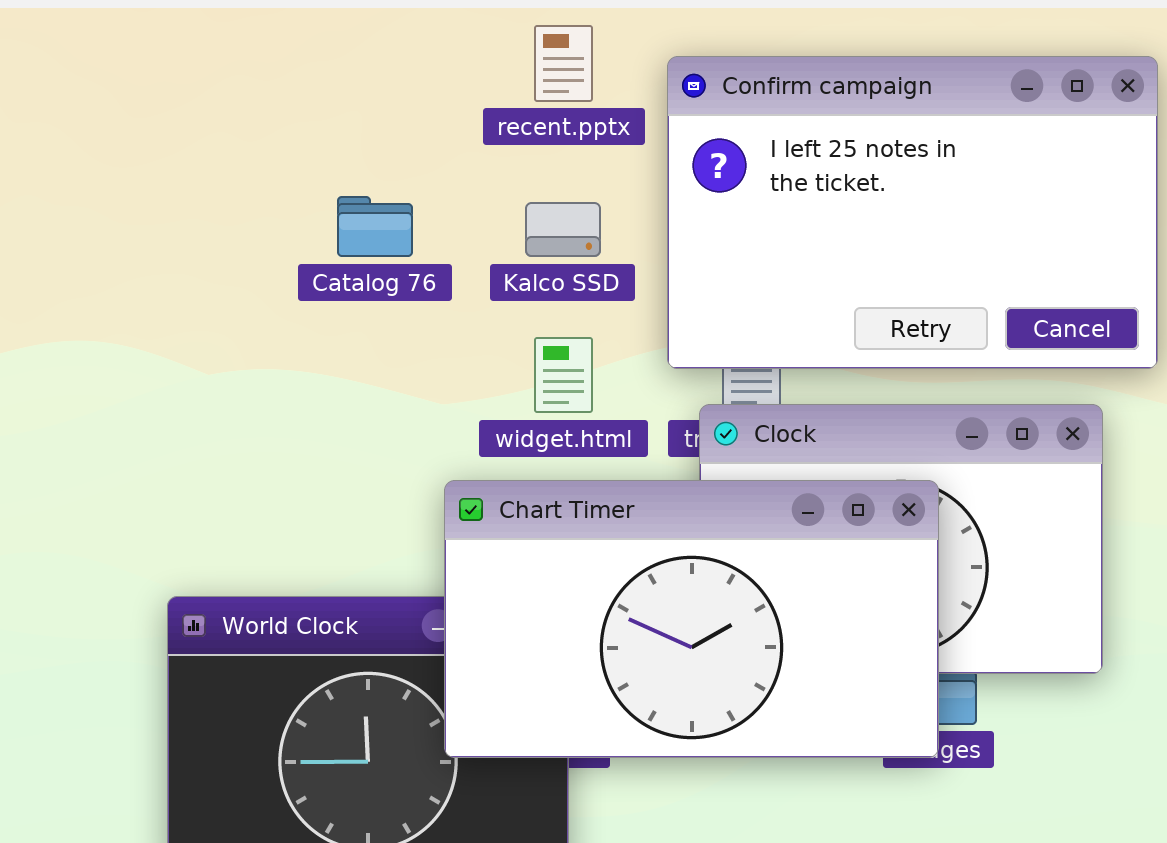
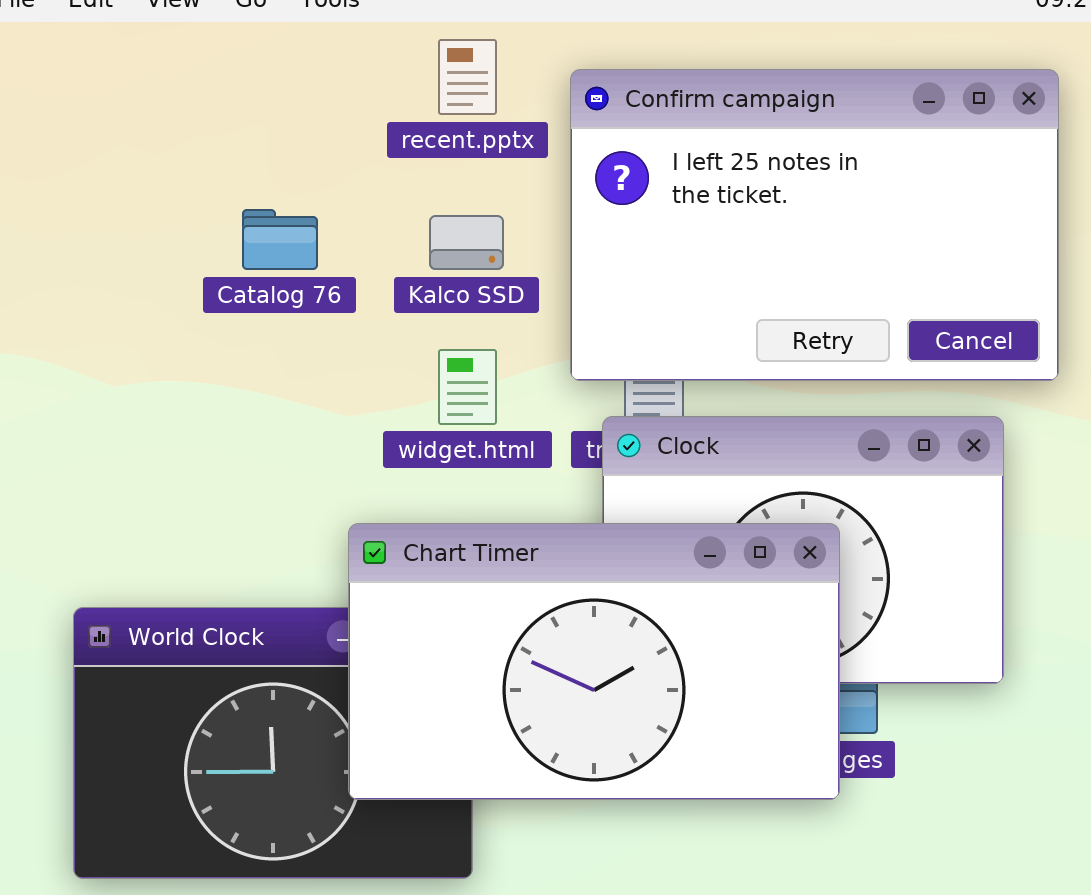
Chart Timer: [444,480,939,758] -> [348,523,840,800], moved

